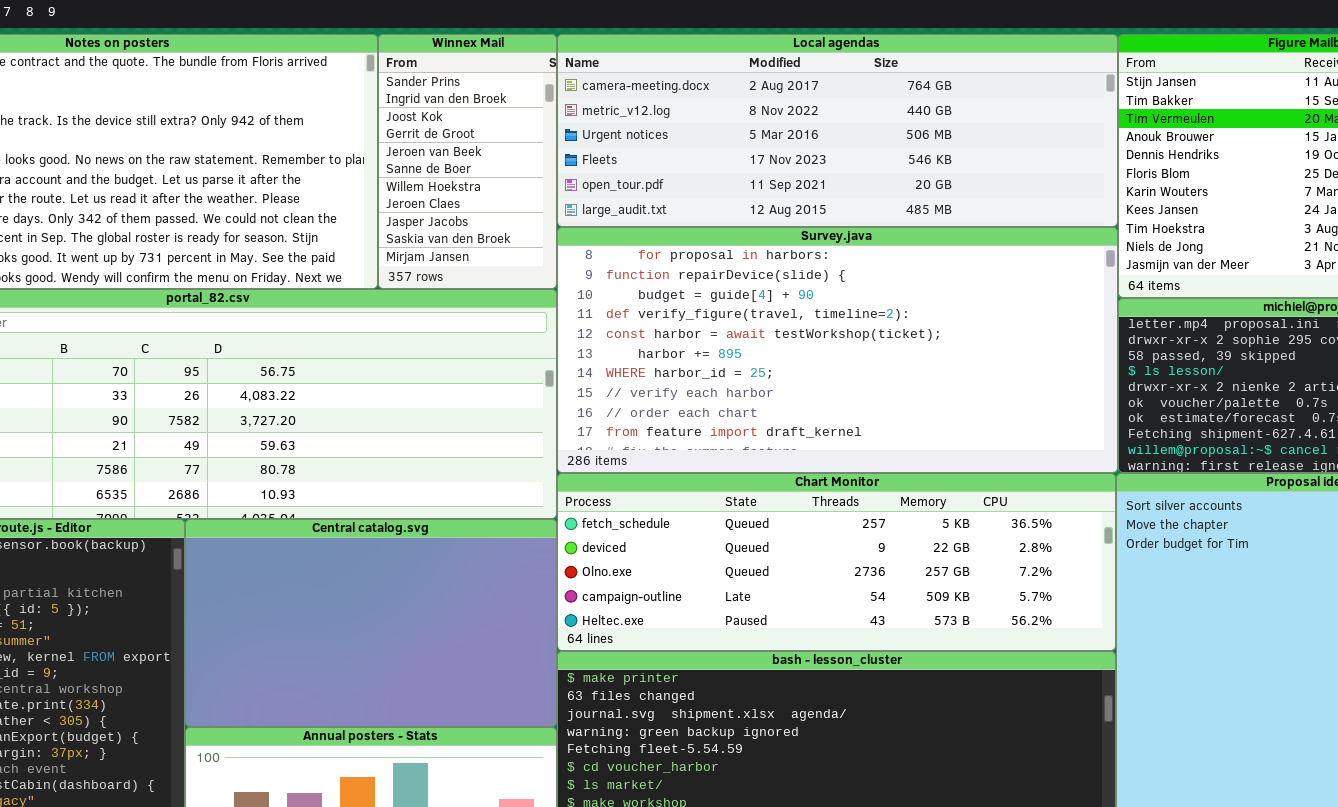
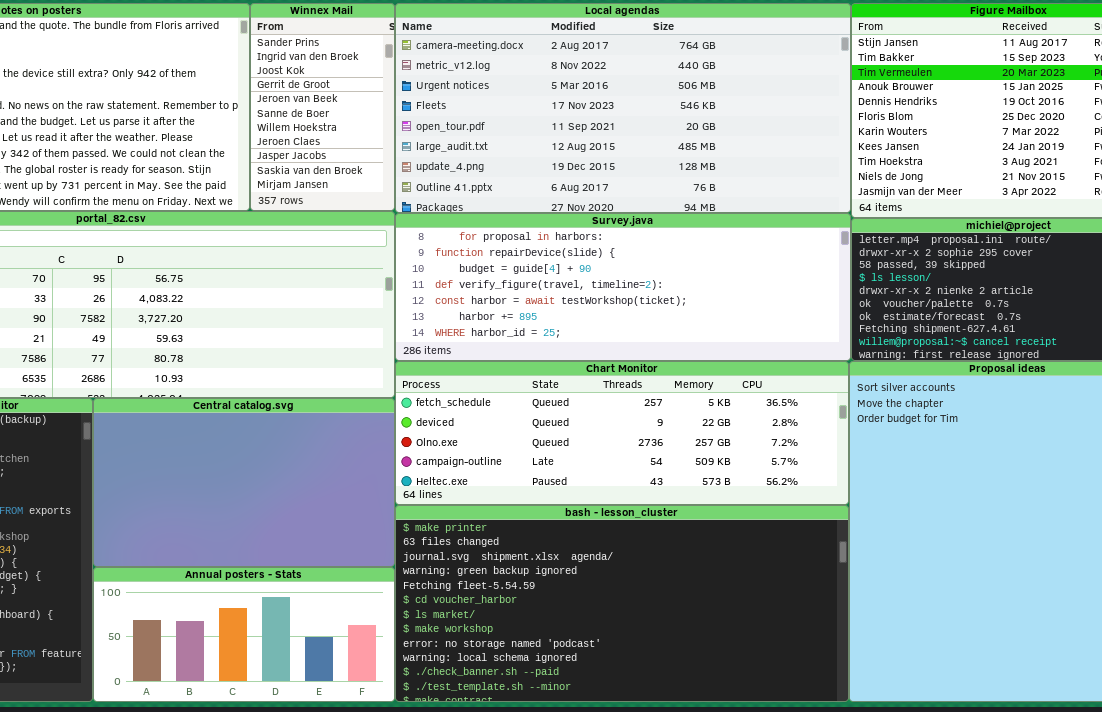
Local agendas: [557,34,1118,227] -> [395,3,851,213], resized
Survey.java: [557,227,1118,473] -> [395,213,851,361], resized

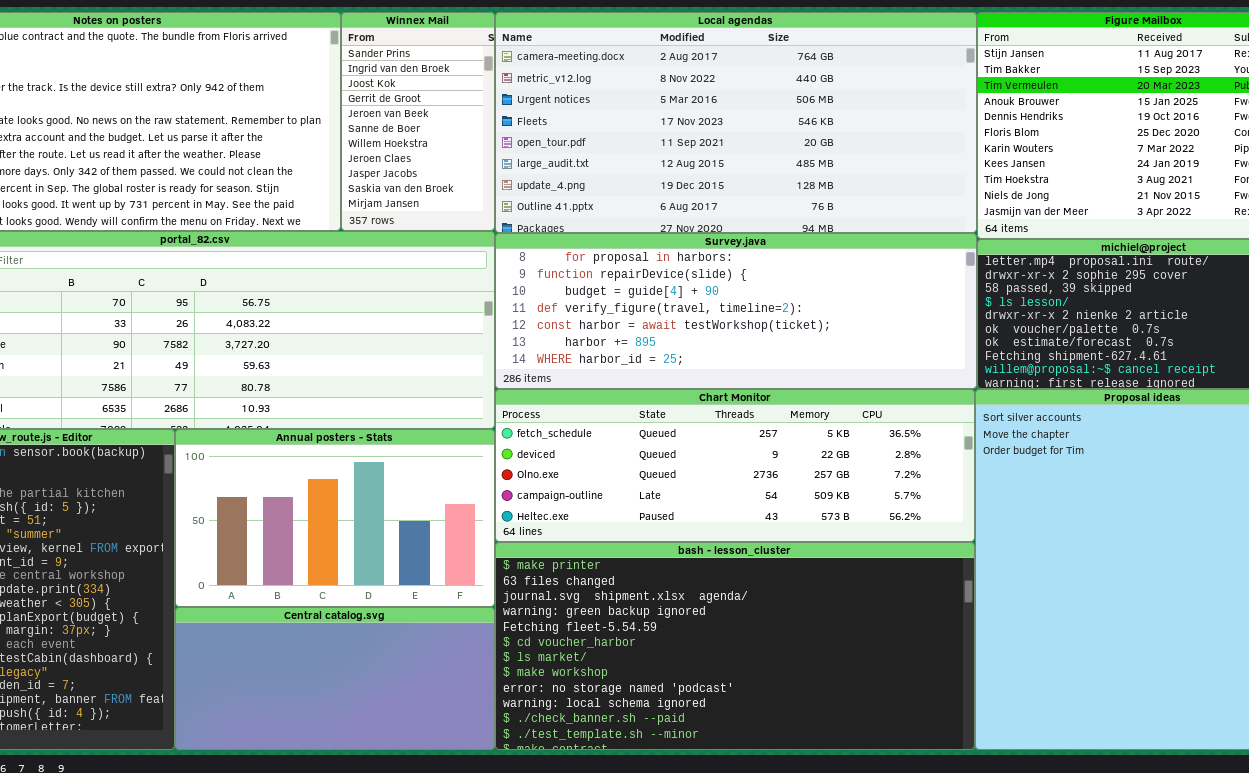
Central catalog.svg: [93,398,395,567] -> [175,607,495,750], moved, resized
Annual posters - Stats: [93,567,395,702] -> [175,429,495,607], moved, resized

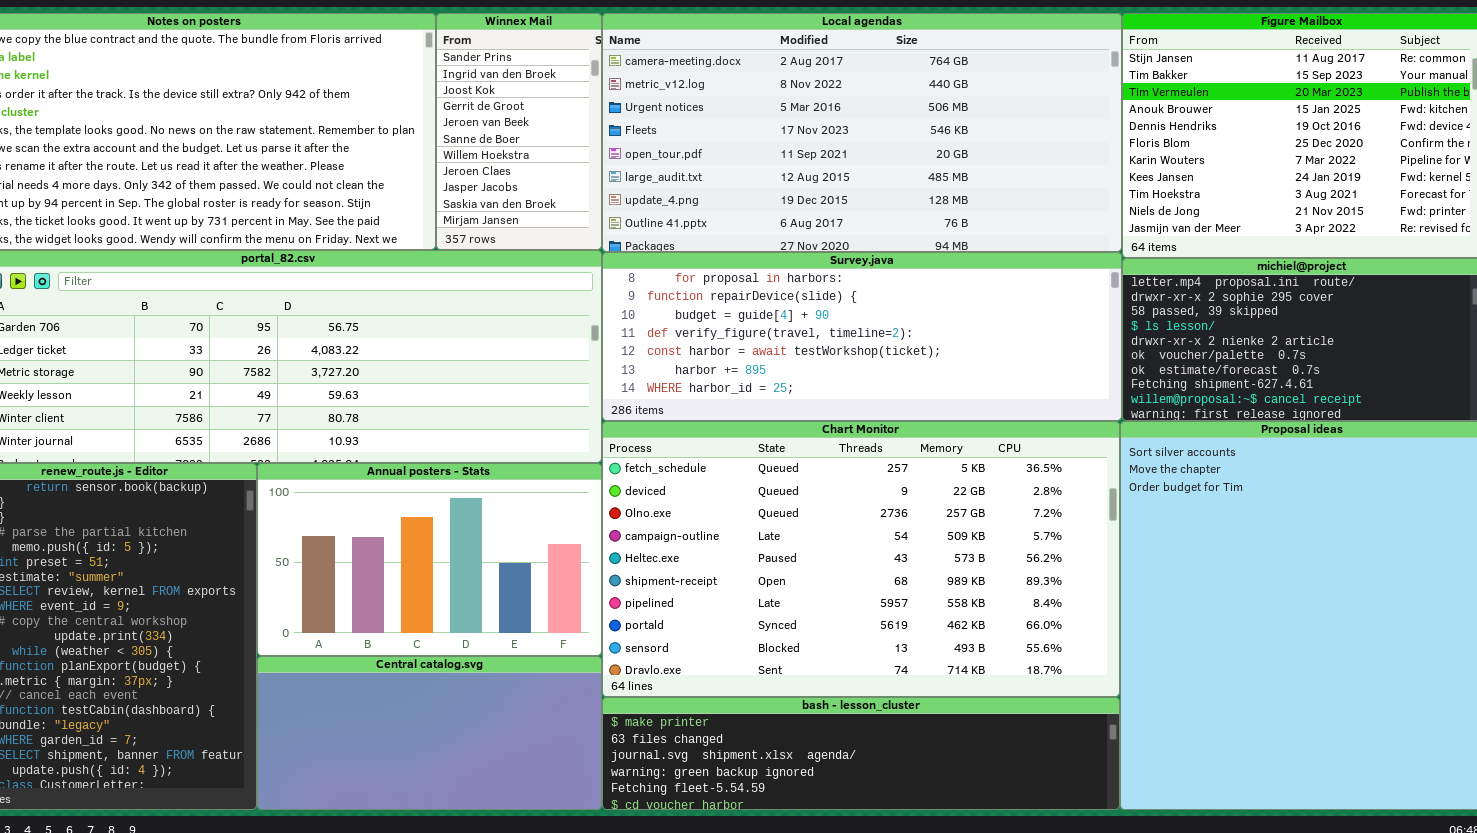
Chart Monitor: [495,389,975,542] -> [602,421,1120,697], resized
bash - lesson_cluster: [495,542,975,750] -> [602,697,1120,810], resized

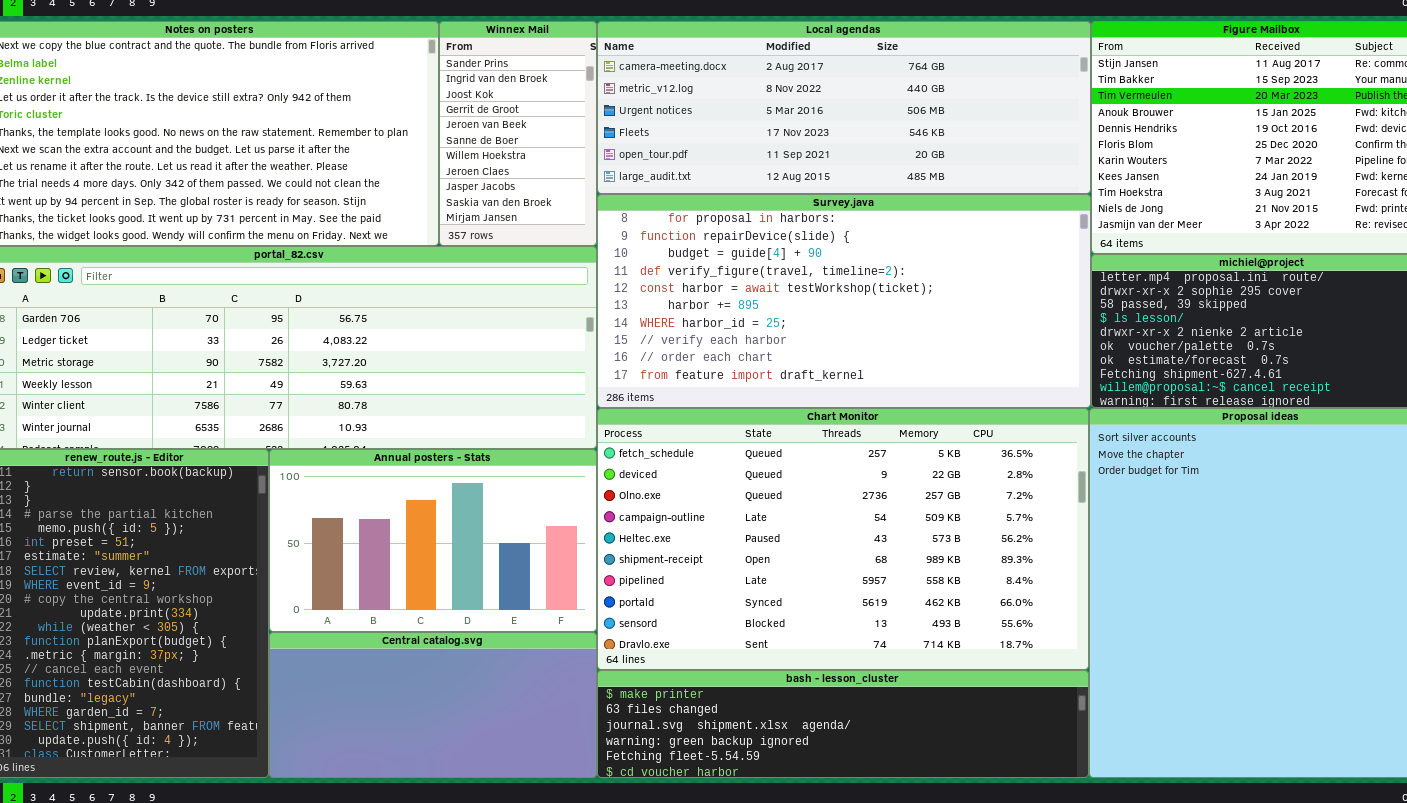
Local agendas: [602,13,1122,252] -> [597,21,1091,194], resized
Survey.java: [602,252,1122,421] -> [597,194,1091,408], resized

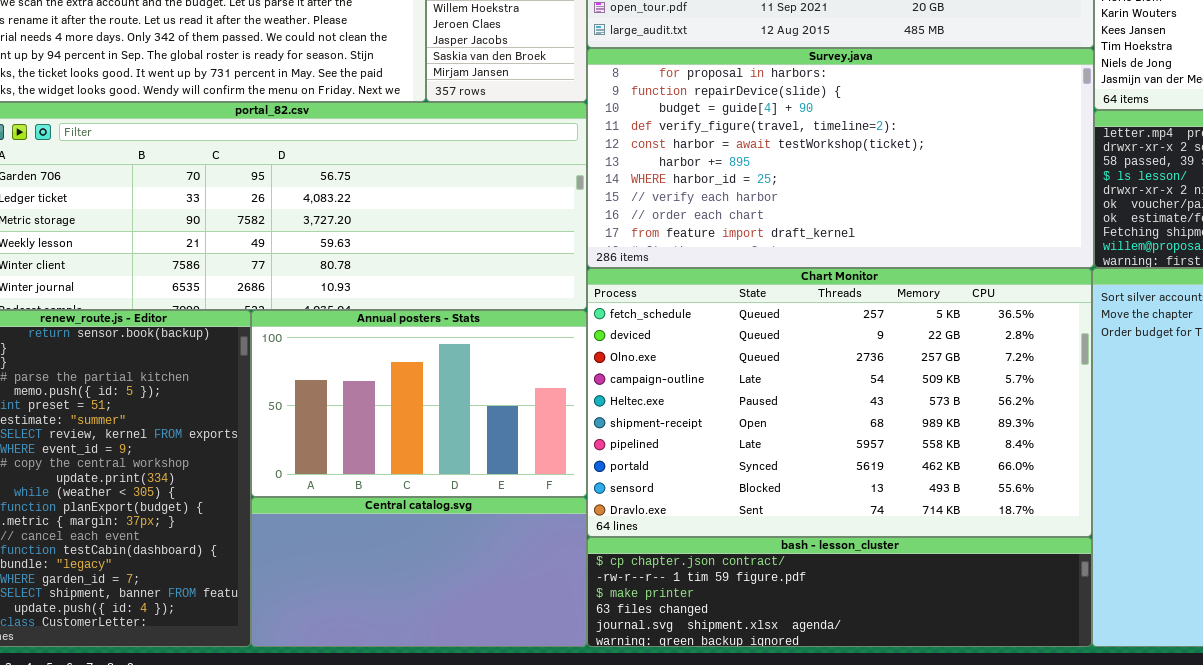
bash - lesson_cluster: [597,670,1089,778] -> [587,537,1092,647], scrolled up 2 rows

